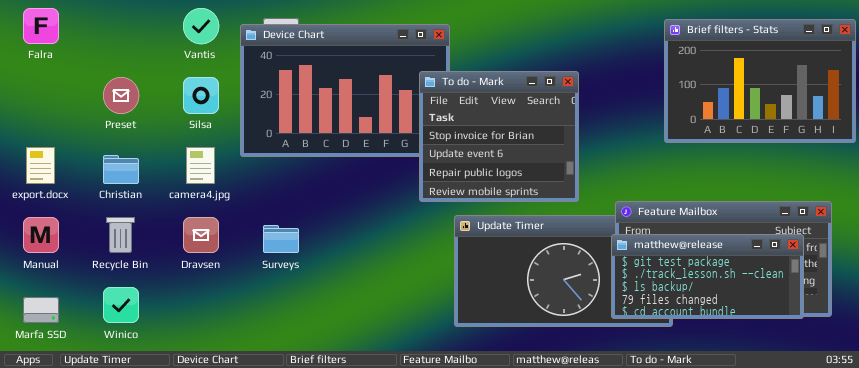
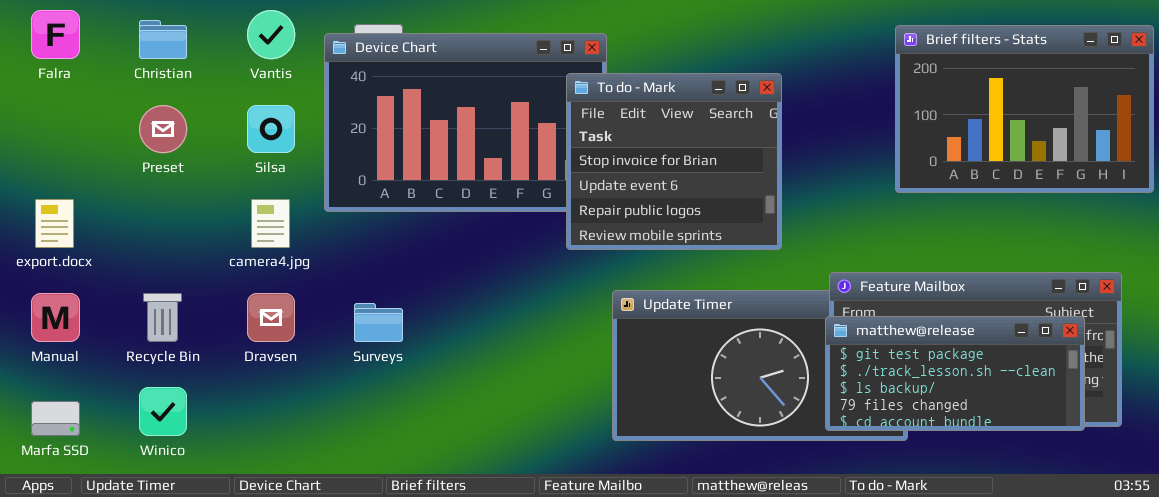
To do - Mark: [419,71,579,202] -> [566,73,782,250], moved
Christian: [103,155,139,184] -> [139,20,187,59], moved

